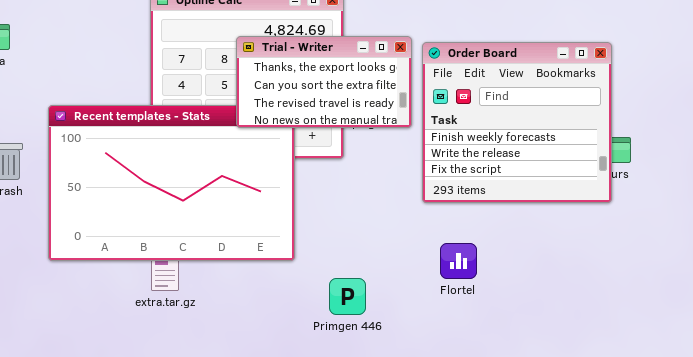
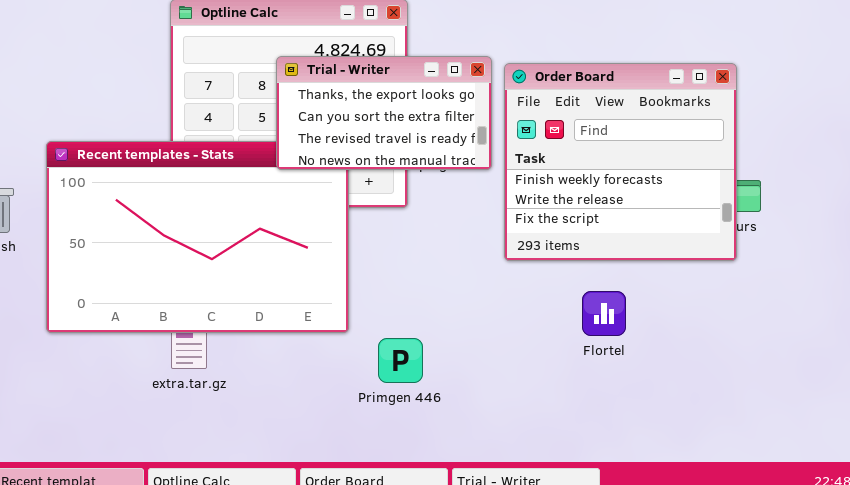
Flortel: [440,243,477,279] -> [582,291,626,336], moved
Primgen 446: [329,278,366,315] -> [378,338,423,383], moved

